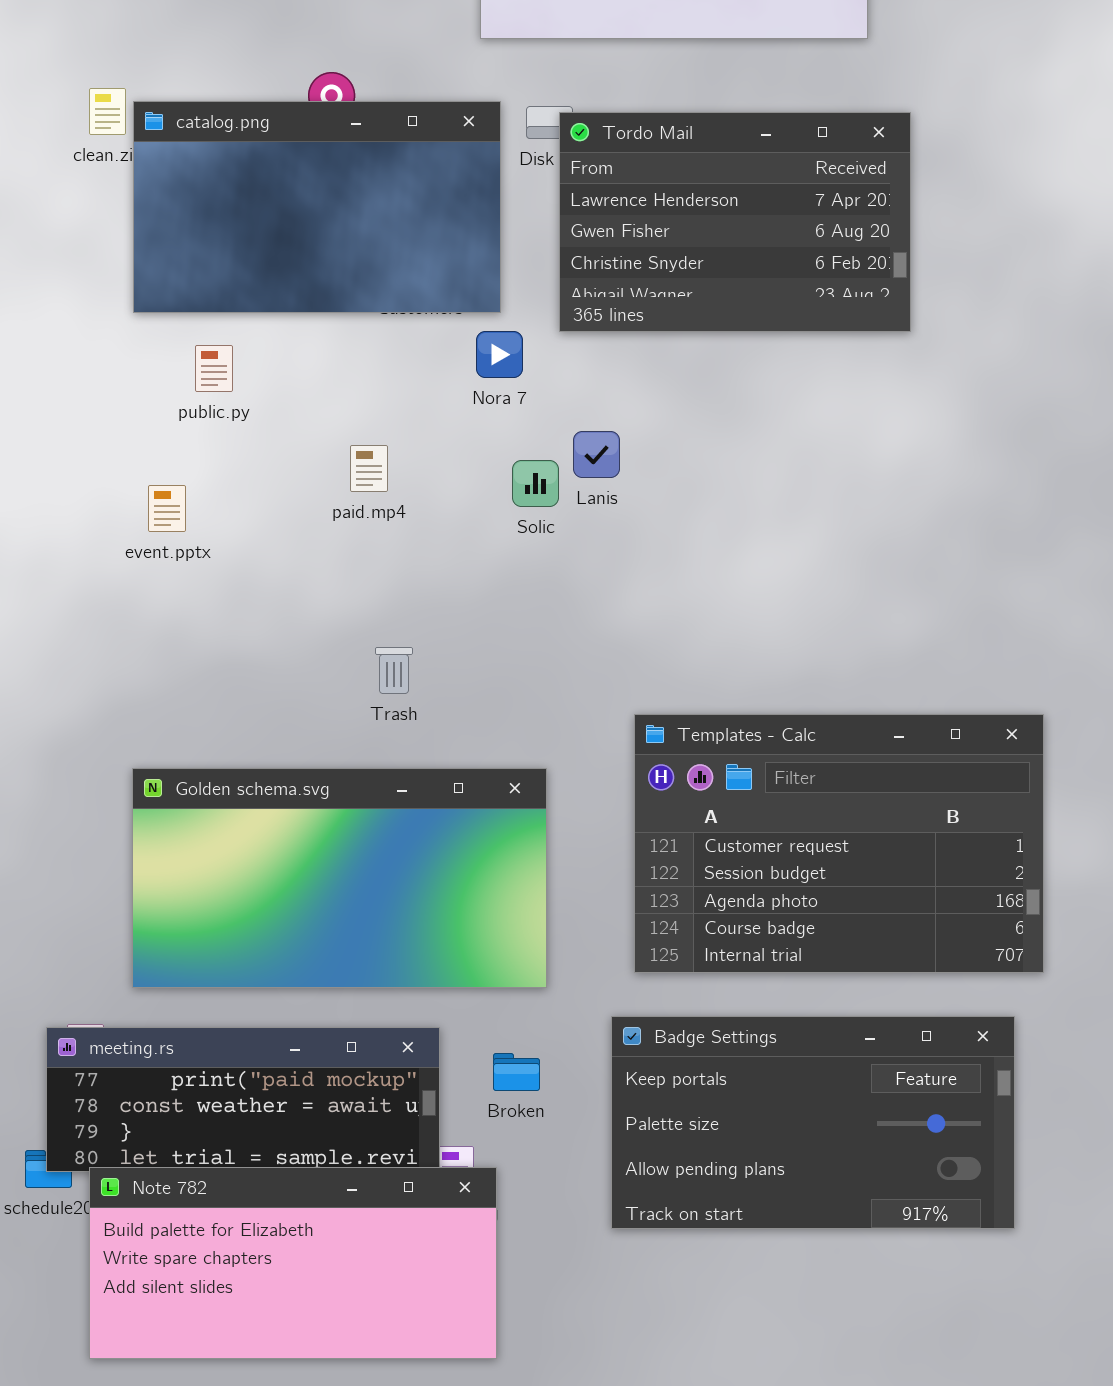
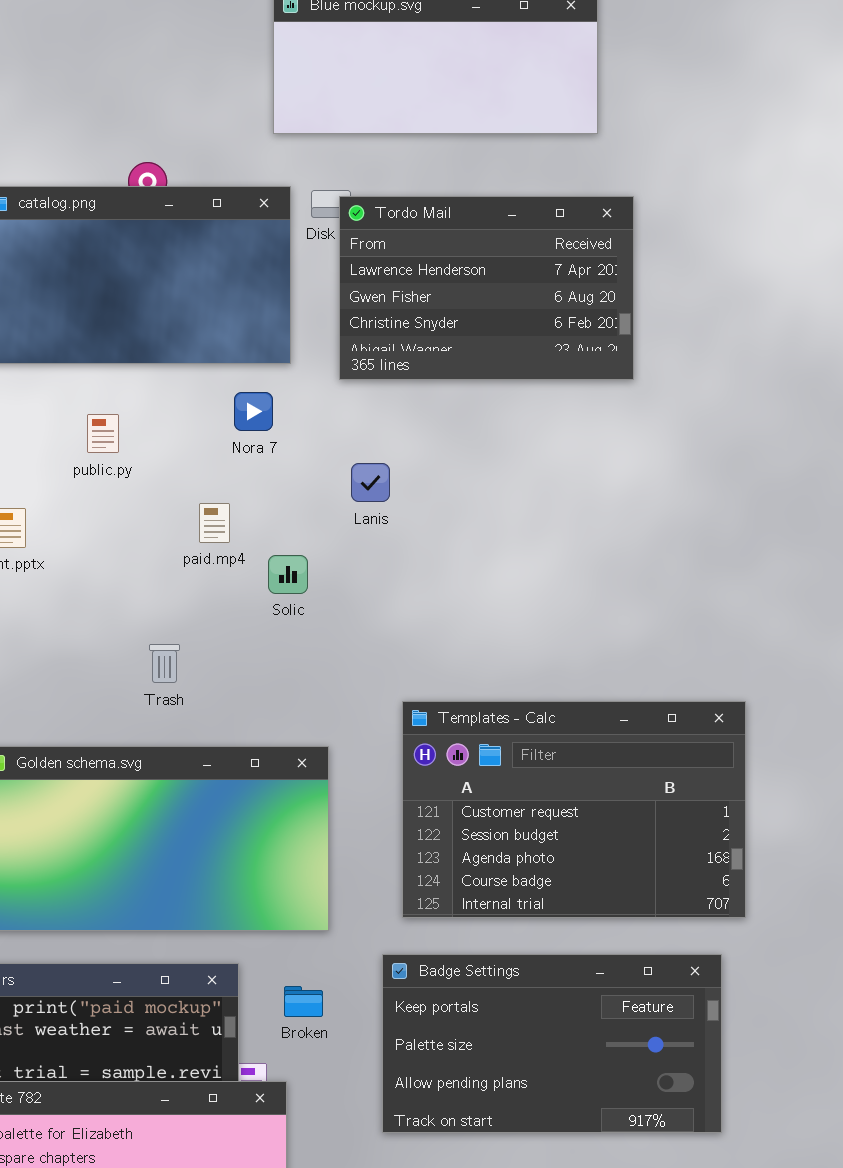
Nora 7: [476,331,523,378] -> [234,392,273,431], moved
public.py: [195,345,233,392] -> [87,414,119,453], moved
paid.mp4: [350,445,388,492] -> [199,503,230,543], moved
Solic: [512,460,559,507] -> [268,555,308,594], moved
Trash: [375,647,413,694] -> [149,644,180,683], moved

